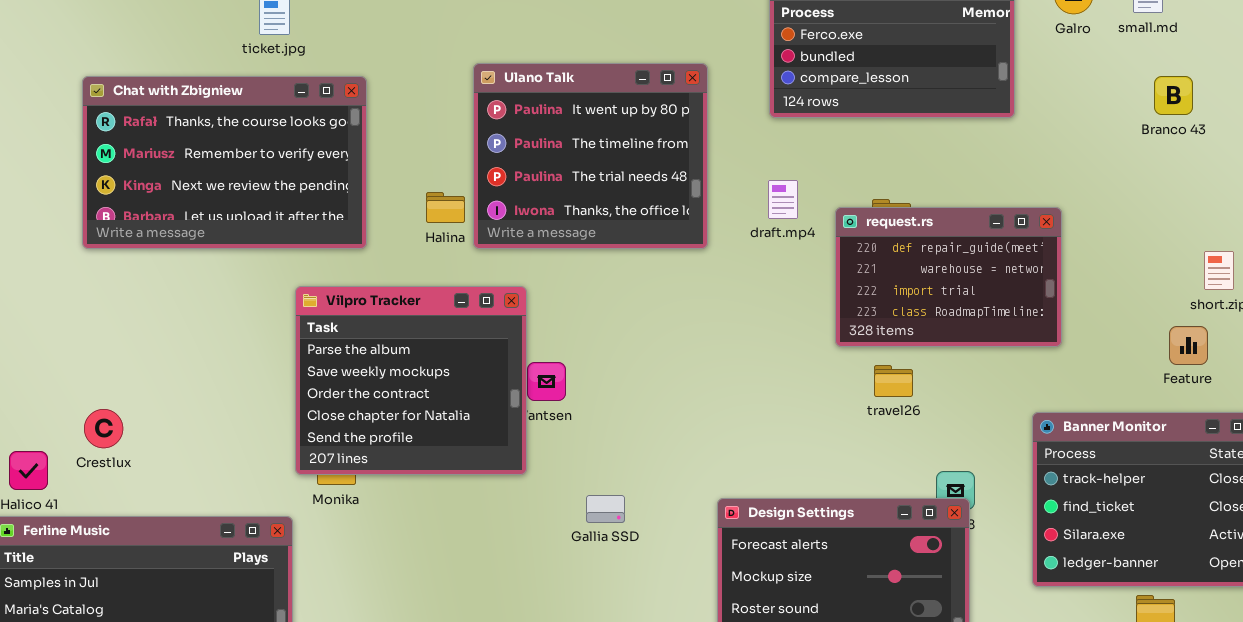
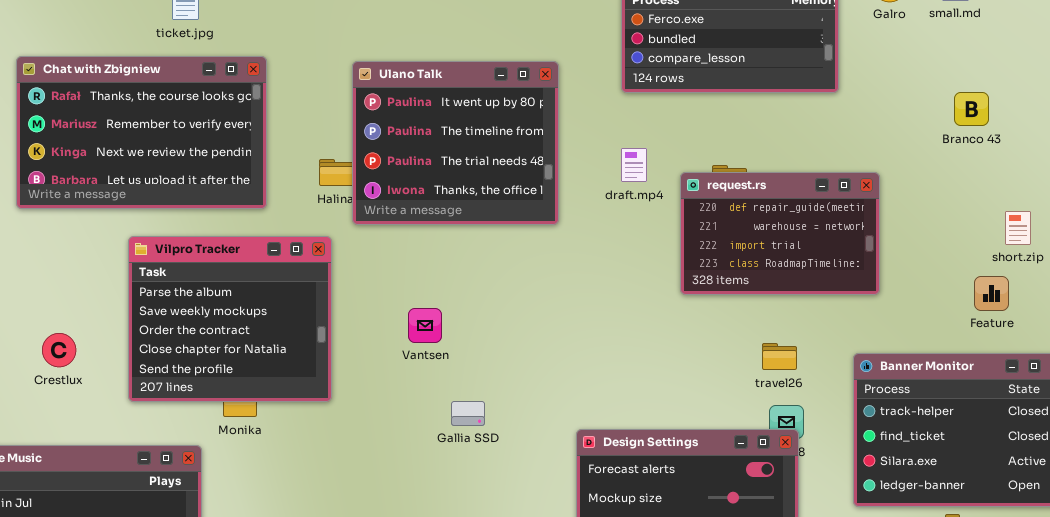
Ulano Talk: [473,63,708,249] -> [352,61,559,225], moved
Branco 43: [1154,76,1193,115] -> [954,92,989,126], moved
Vilpro Tracker: [295,286,527,475] -> [128,236,332,402], moved
travel26: [874,365,913,397] -> [762,343,797,370], moved
Crestlux: [84,409,123,448] -> [42,333,76,367], moved
Gallia SSD: [586,495,625,523] -> [451,401,485,426], moved

